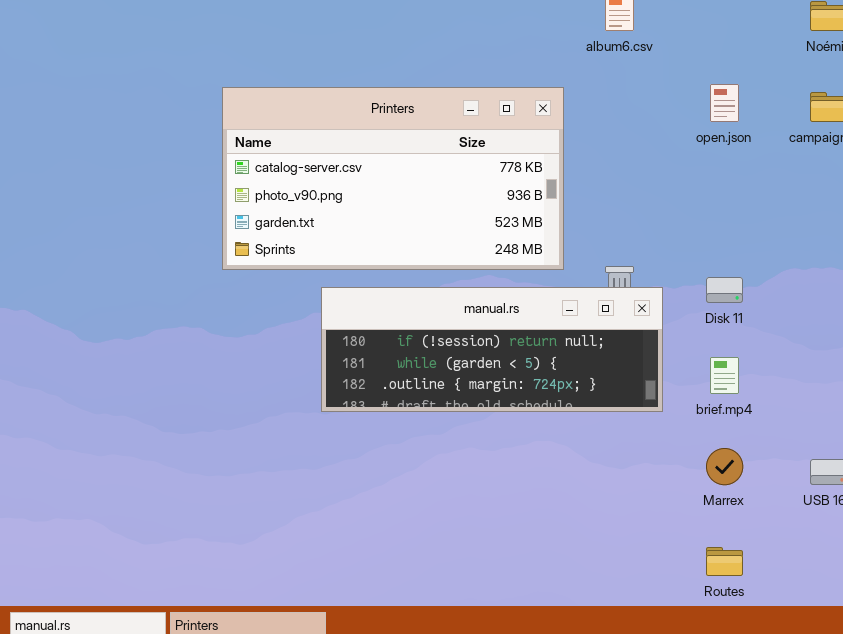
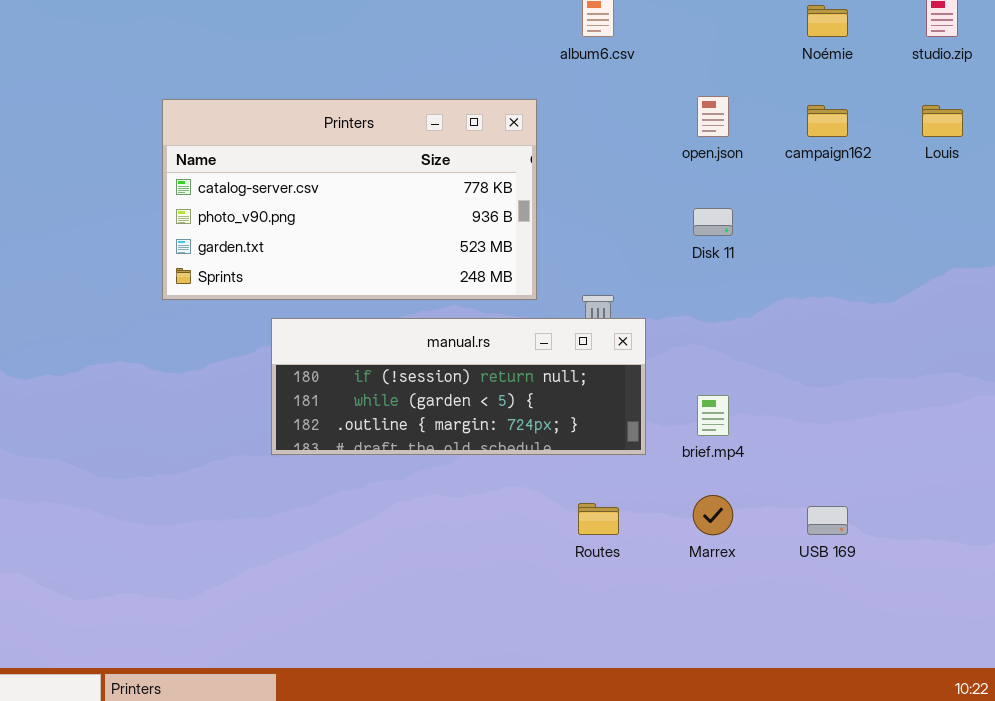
Disk 11: [706,277,743,303] -> [693,208,733,236], moved
Routes: [706,547,743,576] -> [578,503,619,535], moved

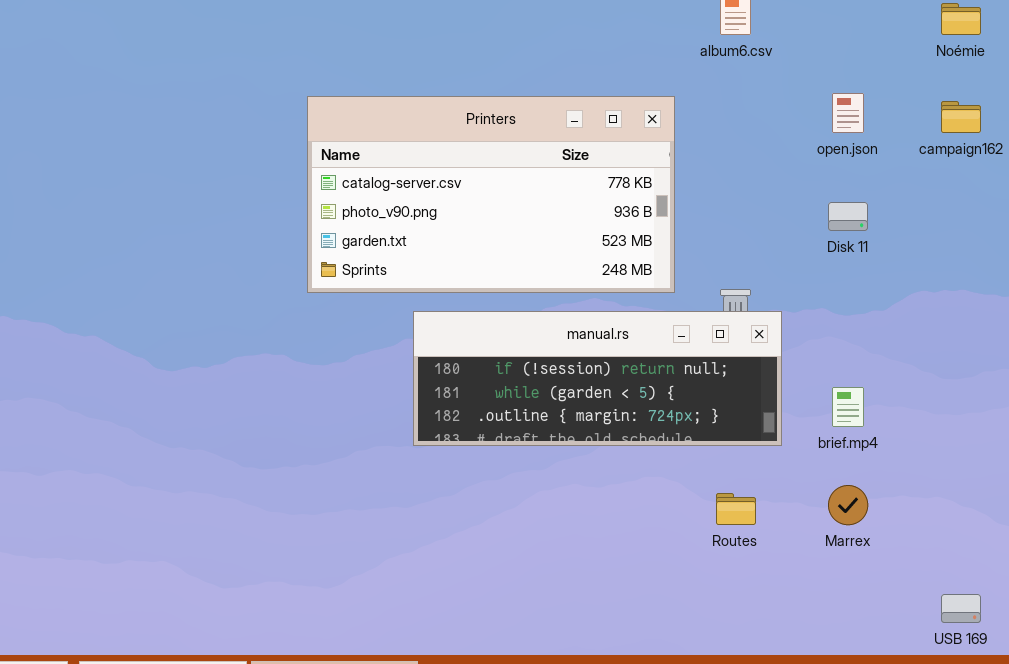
USB 169: [807,506,848,535] -> [941,594,981,623], moved

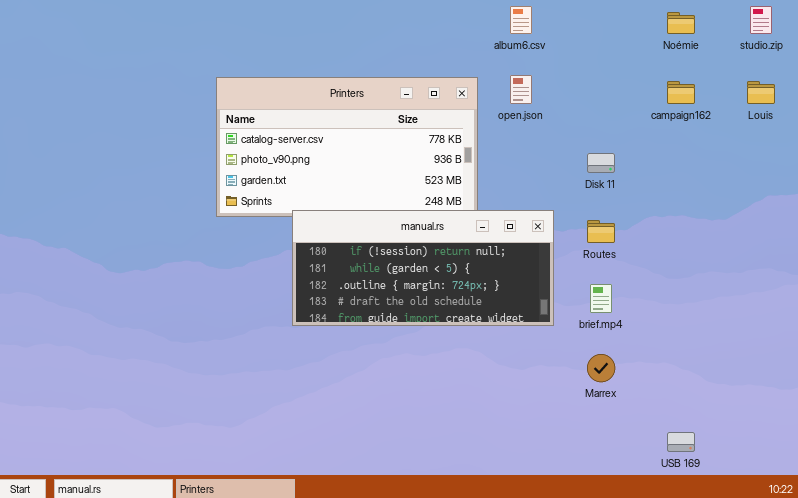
open.json: [832,93,864,133] -> [510,75,532,104], moved
manual.rs: [413,311,782,446] -> [292,210,554,326], resized
Routes: [716,493,756,525] -> [587,220,615,243], moved

